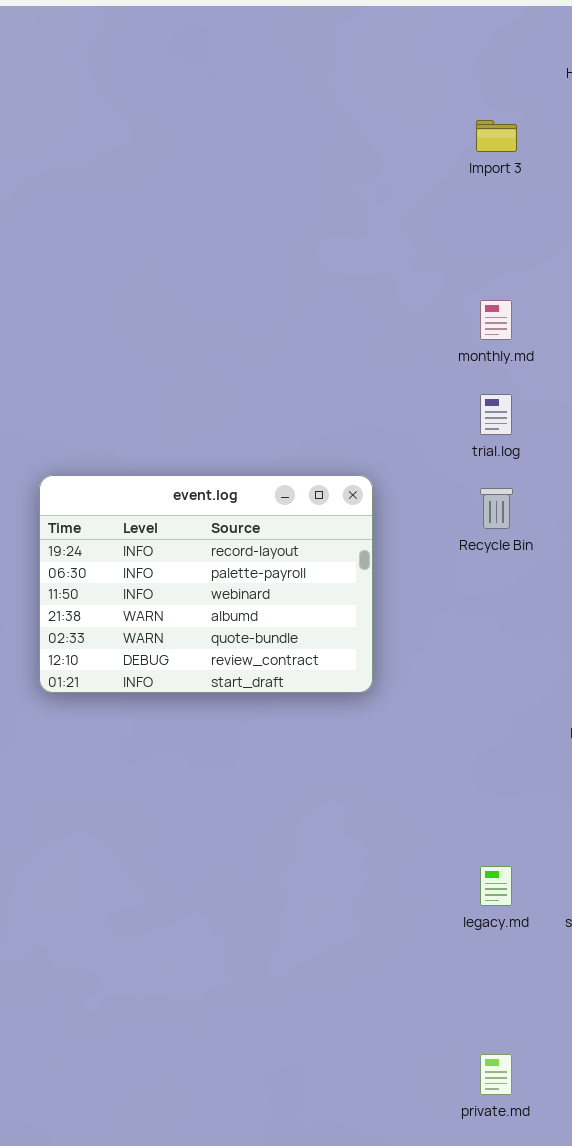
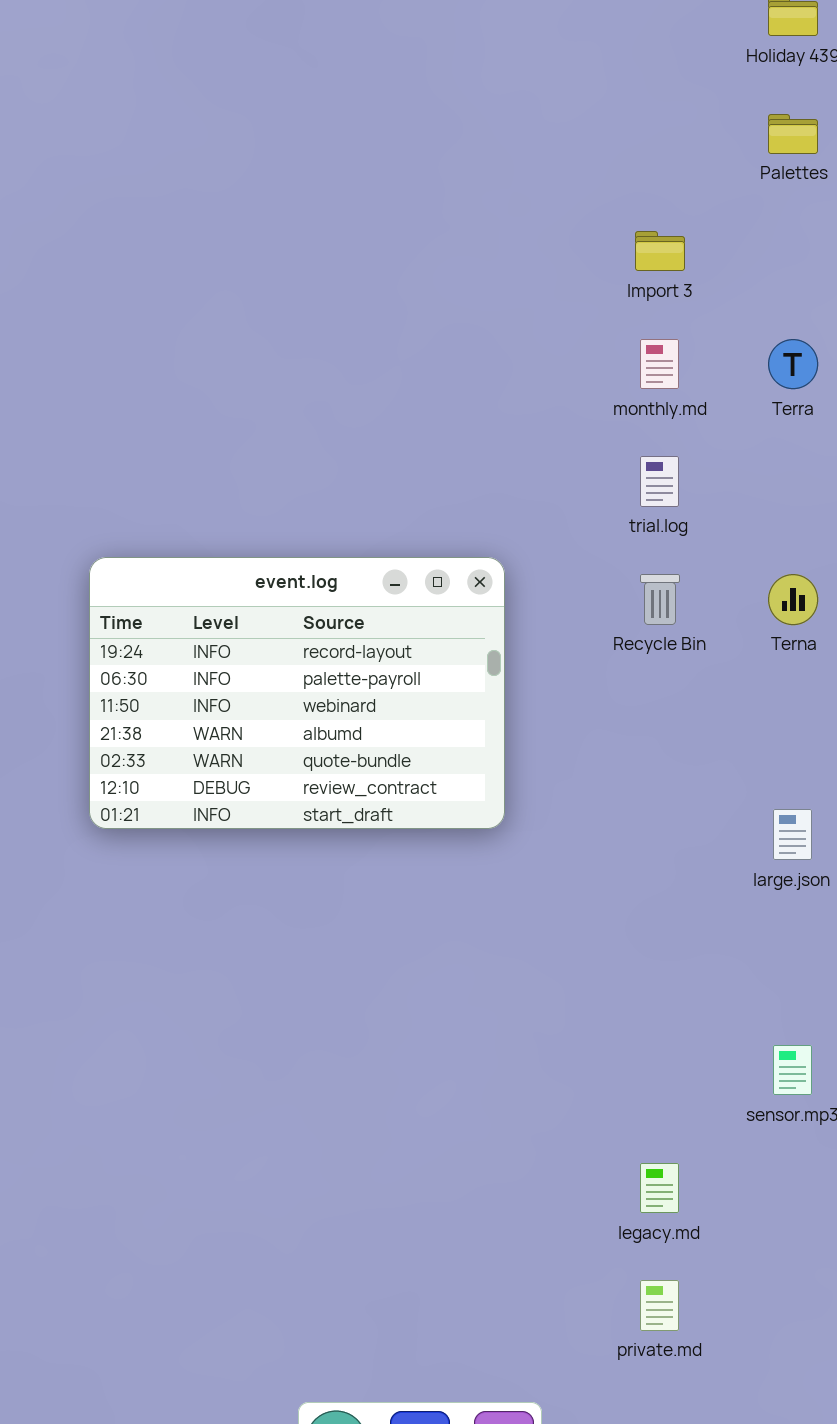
Import 3: [476,120,517,152] -> [635,231,685,271], moved
legacy.md: [480,866,512,906] -> [640,1163,679,1213], moved

